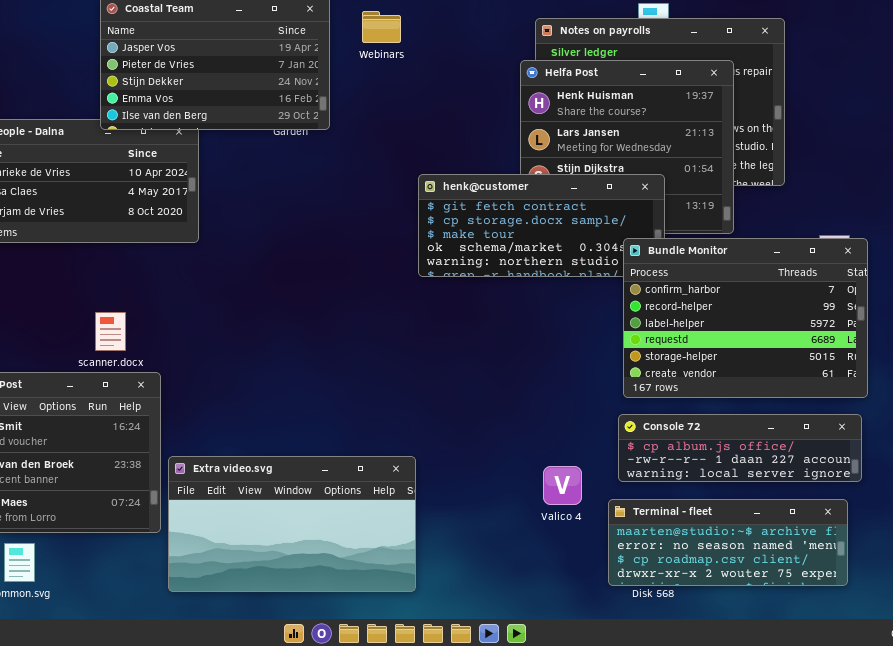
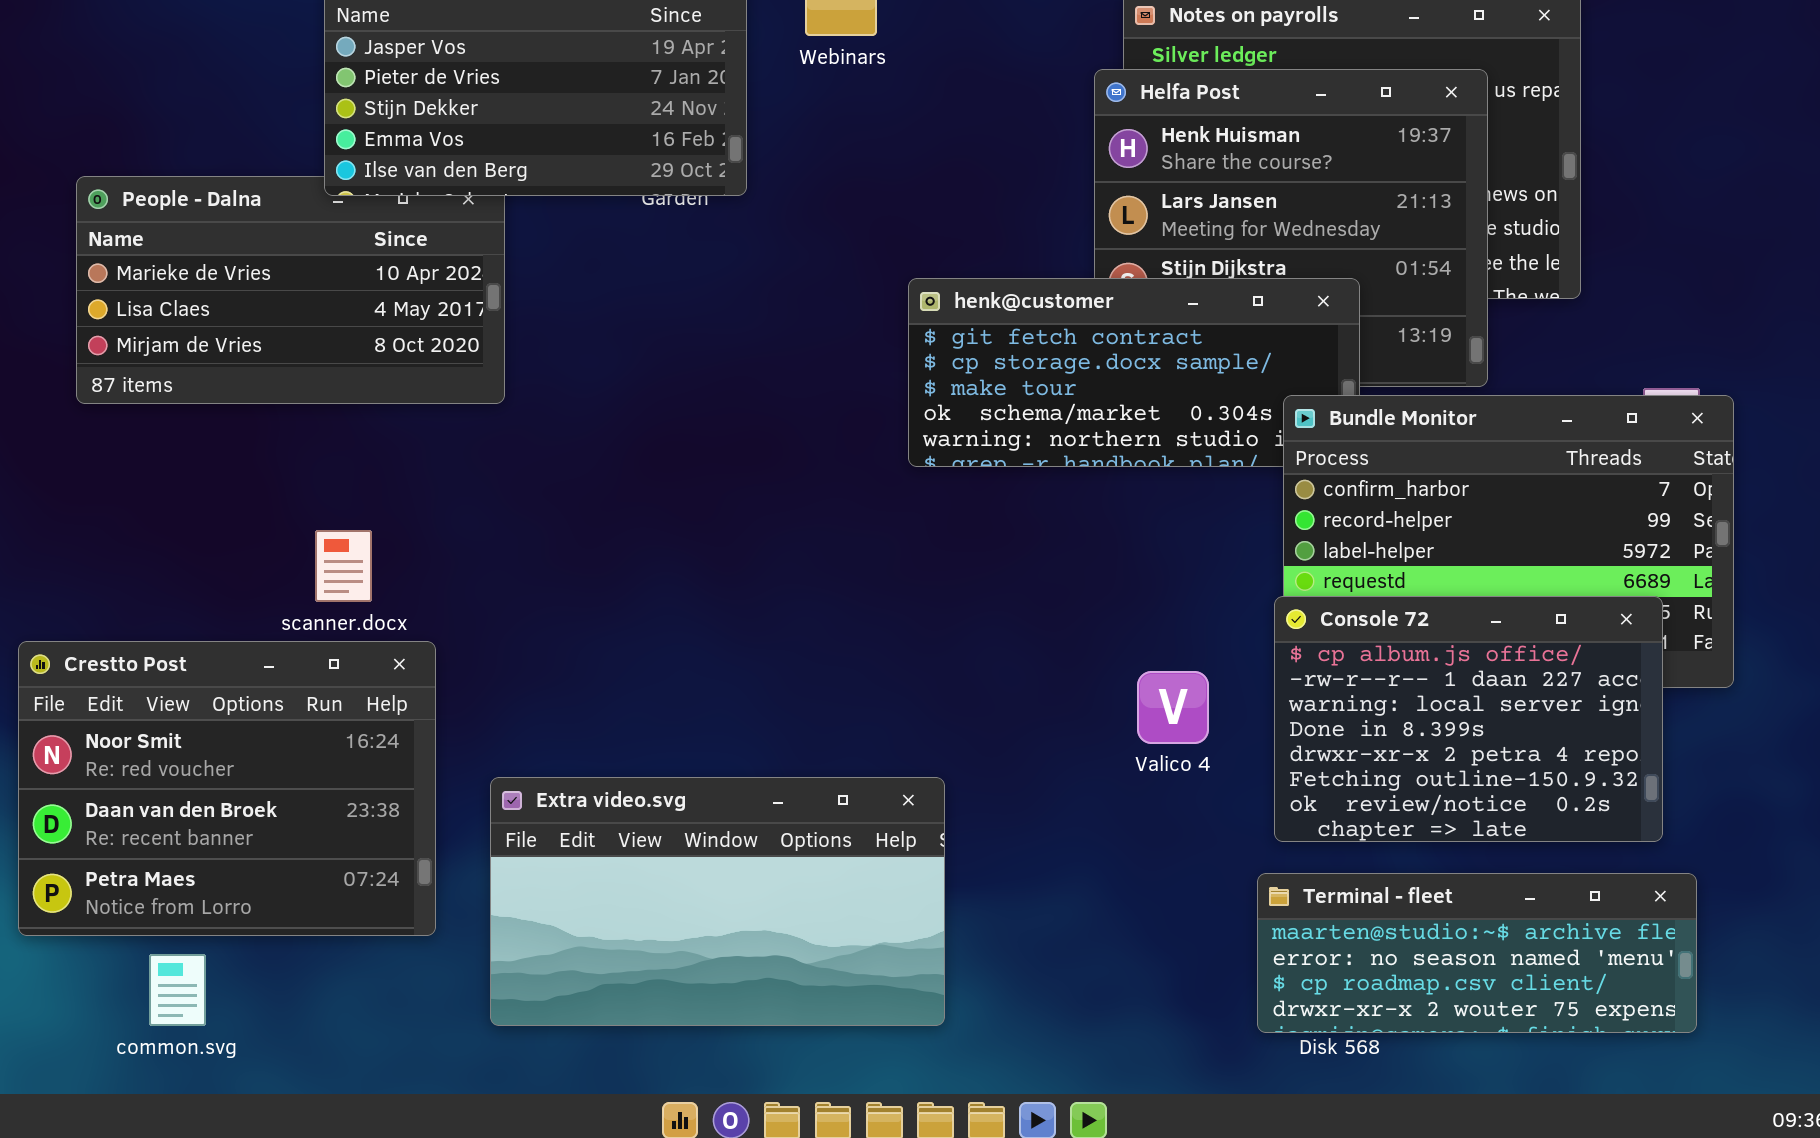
Console 72: [618,414,862,482] -> [1274,596,1663,842], resized
Extra video.svg: [168,456,416,592] -> [490,777,945,1026], moved
Valico 4: [543,466,582,505] -> [1137,671,1209,744], moved

